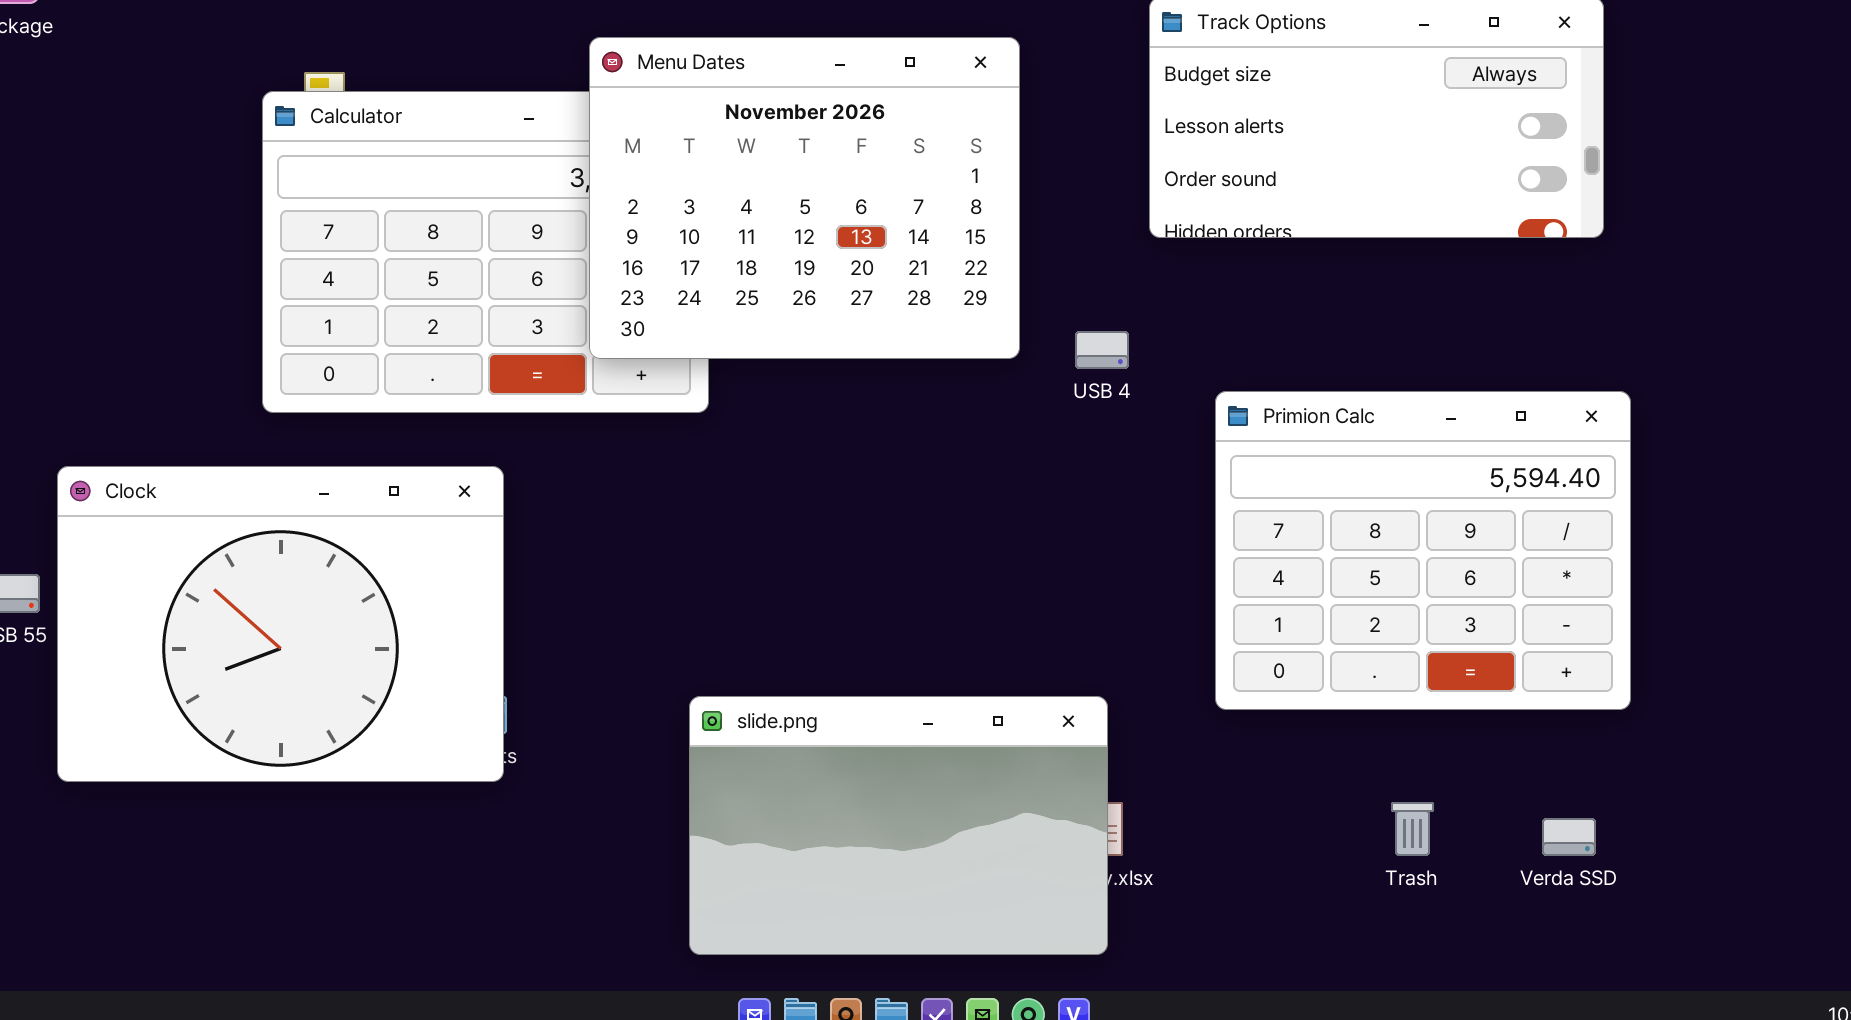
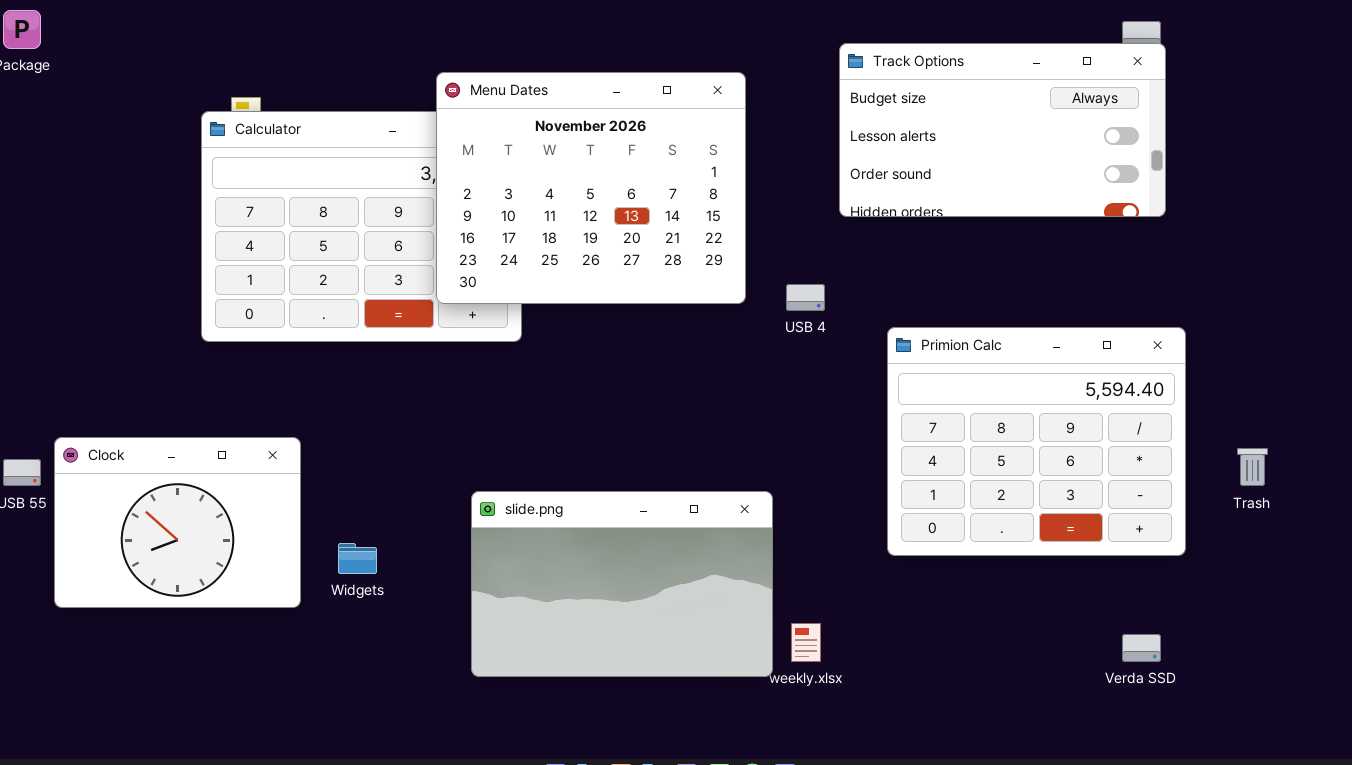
Clock: [57,466,504,782] -> [54,437,301,608], resized
slide.png: [689,696,1108,955] -> [471,491,773,677], moved
Trash: [1391,802,1434,856] -> [1237,448,1268,486], moved

